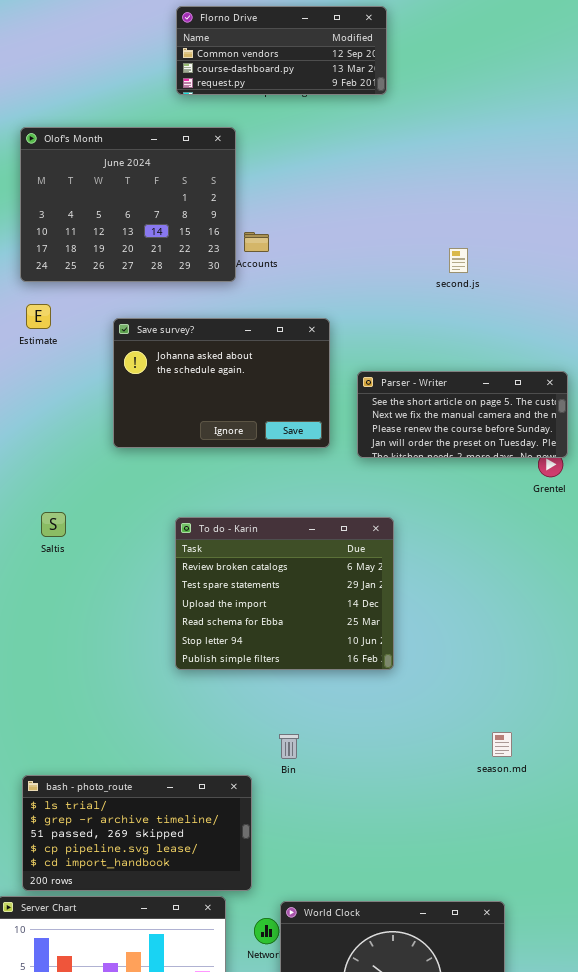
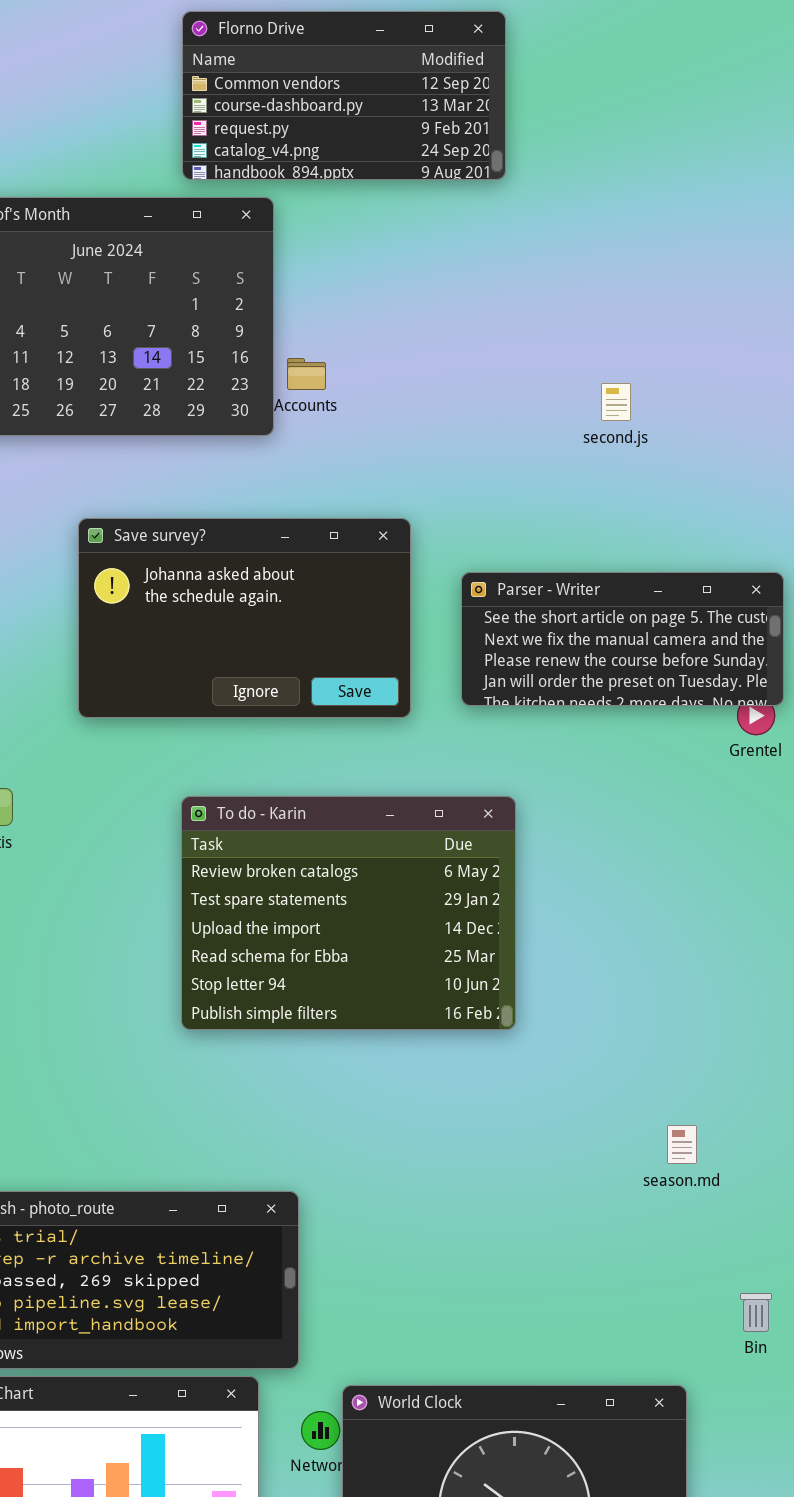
Florno Drive: [176,6,387,95] -> [182,11,506,180], resized
Save survey?: [113,318,330,448] -> [78,518,411,718], moved
Bin: [279,734,299,759] -> [740,1293,772,1332], moved

